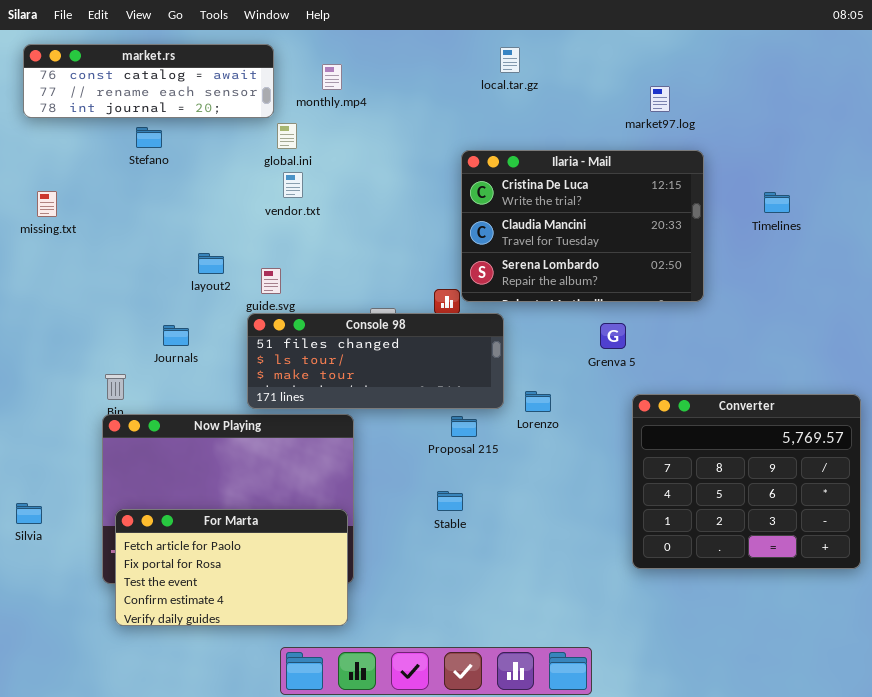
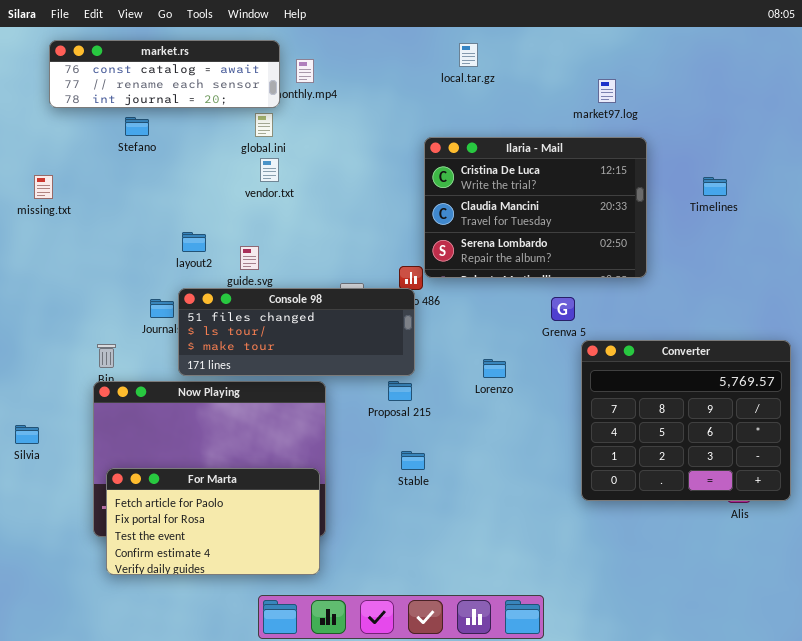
market.rs: [23,44,274,118] -> [49,40,280,108], moved
Console 98: [247,313,504,409] -> [178,288,415,376], moved
Converter: [632,394,861,569] -> [581,340,791,501], moved
Proposal 215: [451,416,477,437] -> [388,381,412,401], moved
Silvia: [16,503,42,524] -> [15,425,39,444], moved

